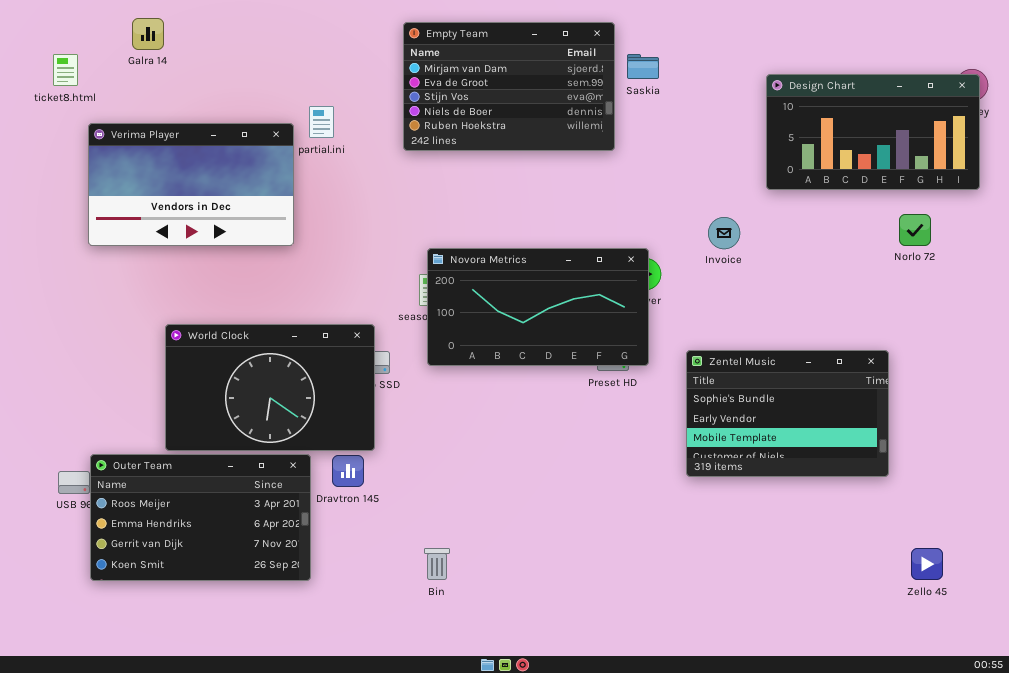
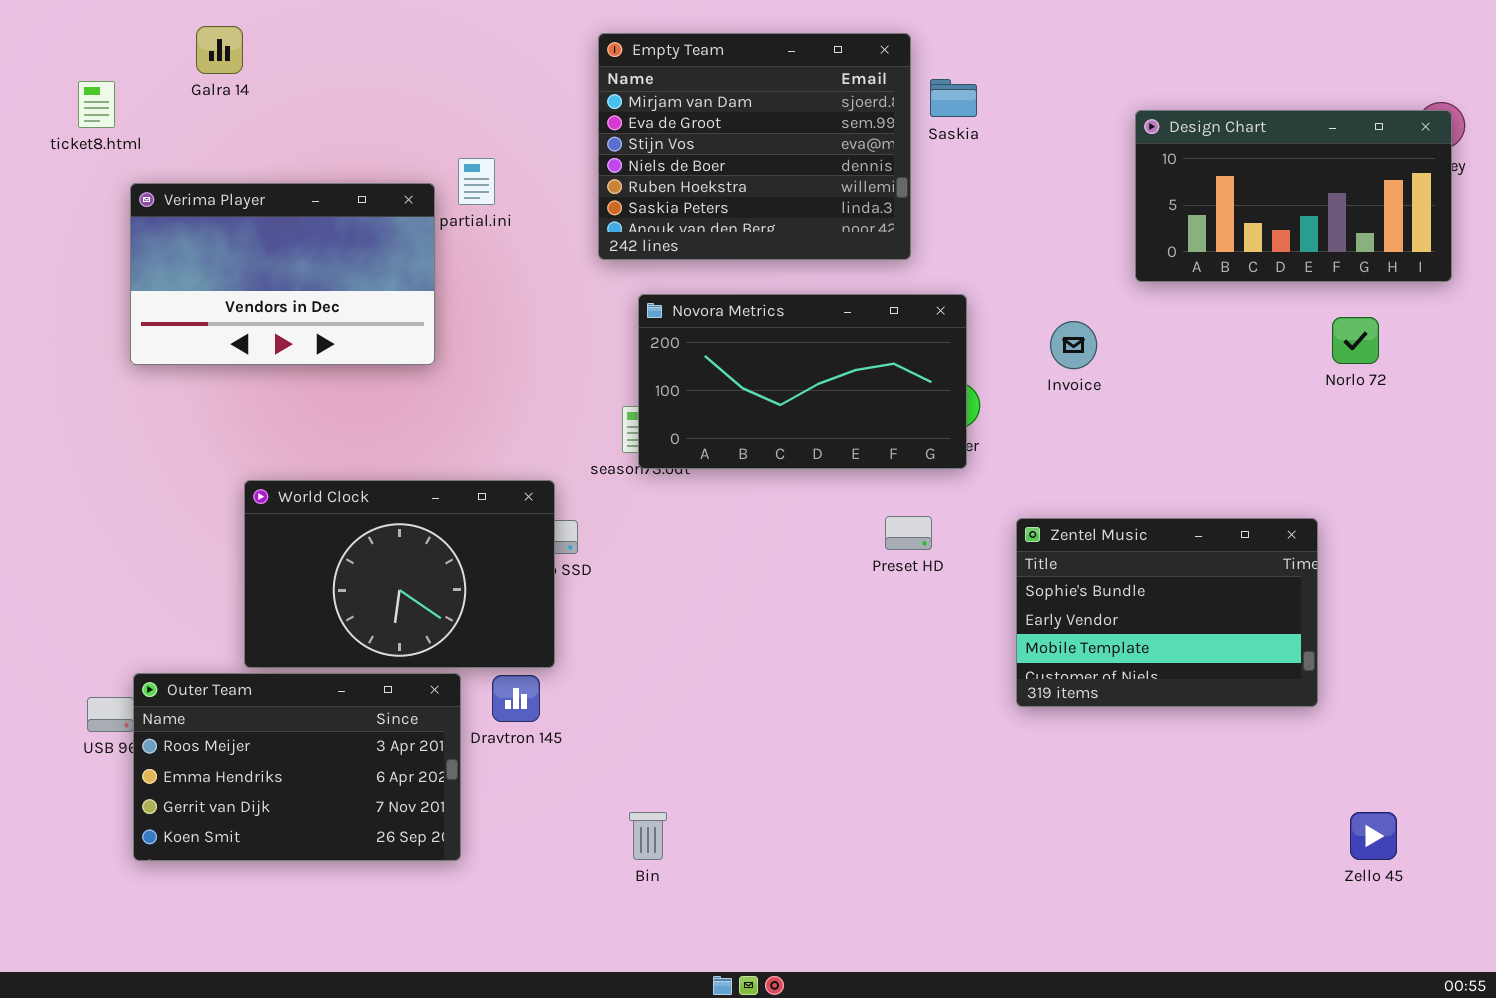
Empty Team: [403,22,615,151] -> [598,33,911,260], resized
Novora Metrics: [427,248,649,366] -> [638,294,967,469], moved

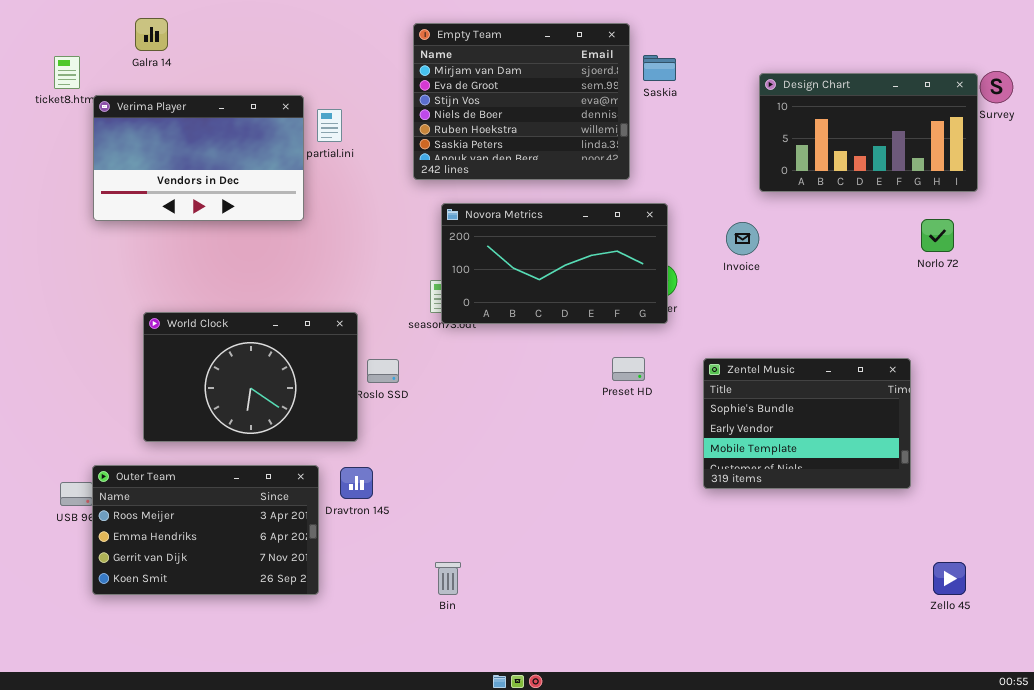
Design Chart: [1135,110,1452,282] -> [759,73,978,192], moved
Verima Player: [130,183,435,365] -> [93,95,304,221], moved
World Clock: [244,480,555,668] -> [143,312,358,442], moved

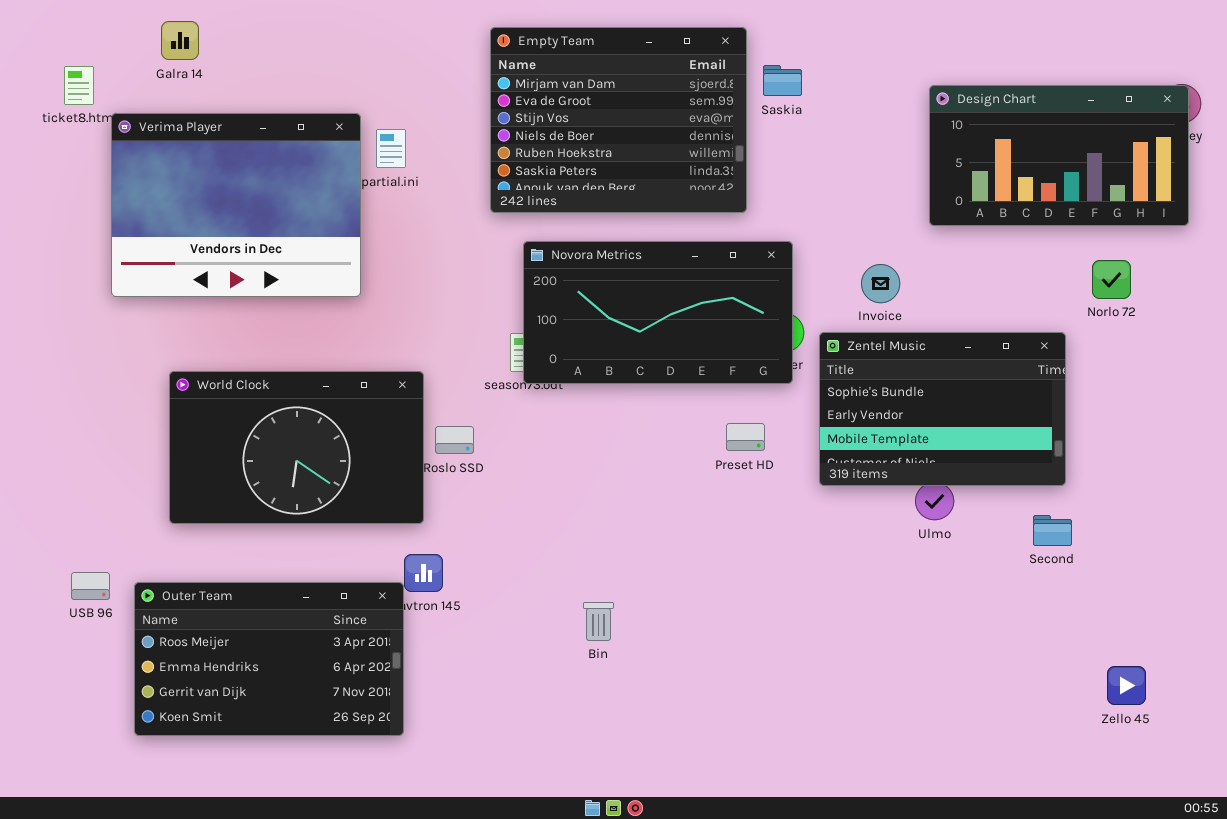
Design Chart: [759,73,978,192] -> [929,85,1189,226], moved
Verima Player: [93,95,304,221] -> [111,113,361,297], resized
Zentel Music: [703,358,911,489] -> [819,332,1066,486], moved
Outer Team: [92,465,319,595] -> [134,582,404,736], moved
Bin: [435,562,461,595] -> [583,602,614,641], moved

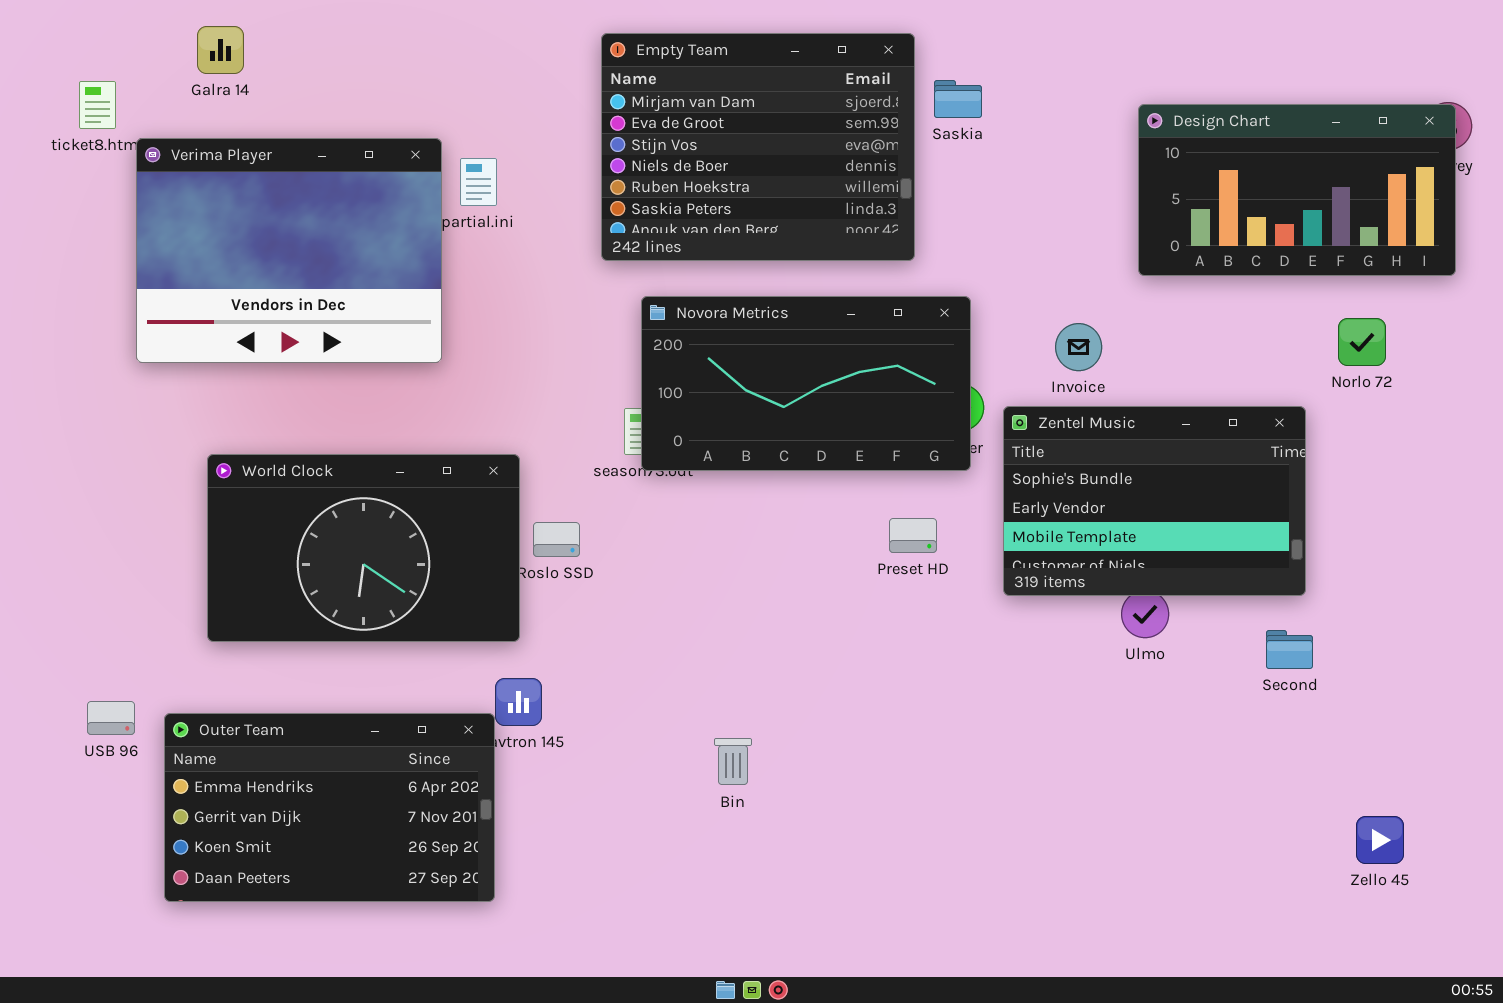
Outer Team: [134,582,404,736] -> [164,713,495,902], scrolled down 1 row

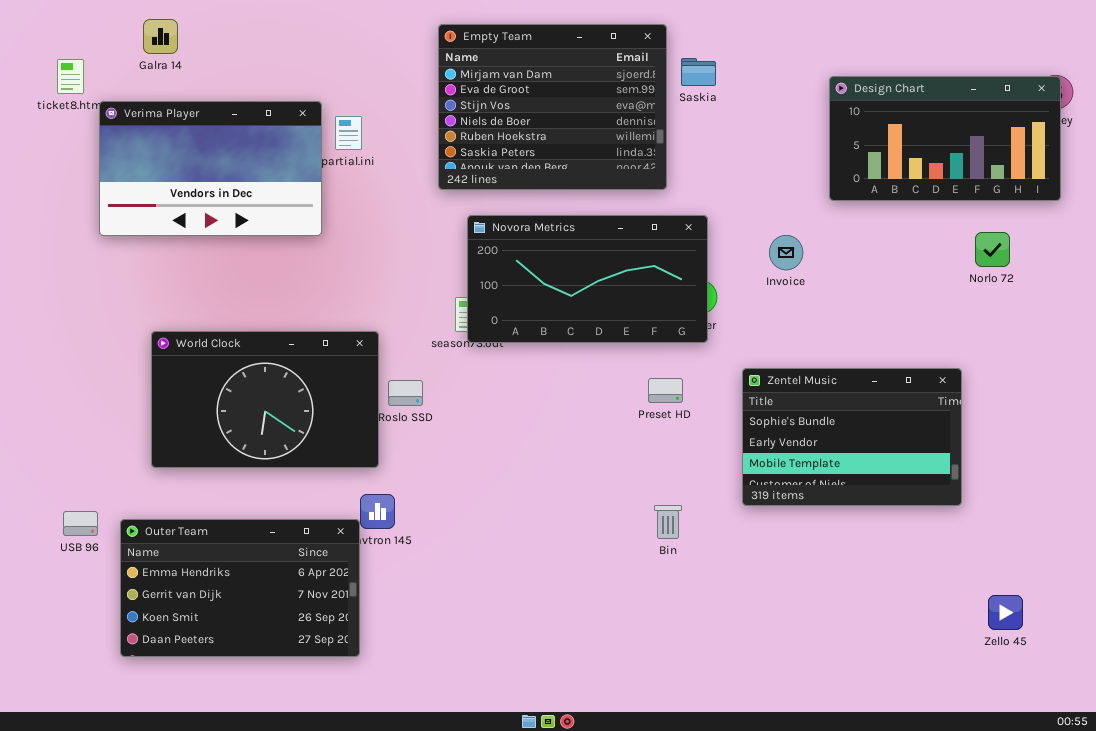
Verima Player: [136,138,442,363] -> [99,101,322,236], resized
Zentel Music: [1003,406,1306,596] -> [742,368,962,506], moved
Bin: [714,738,752,785] -> [654,505,682,539], moved

